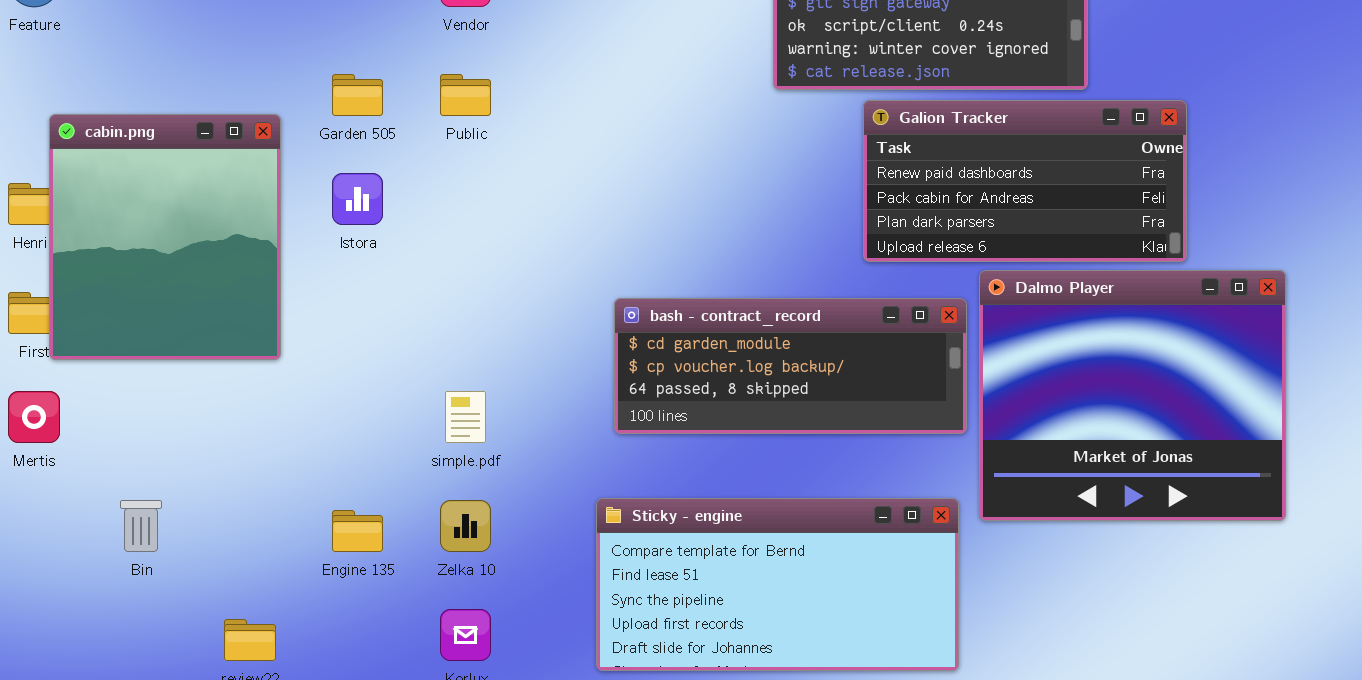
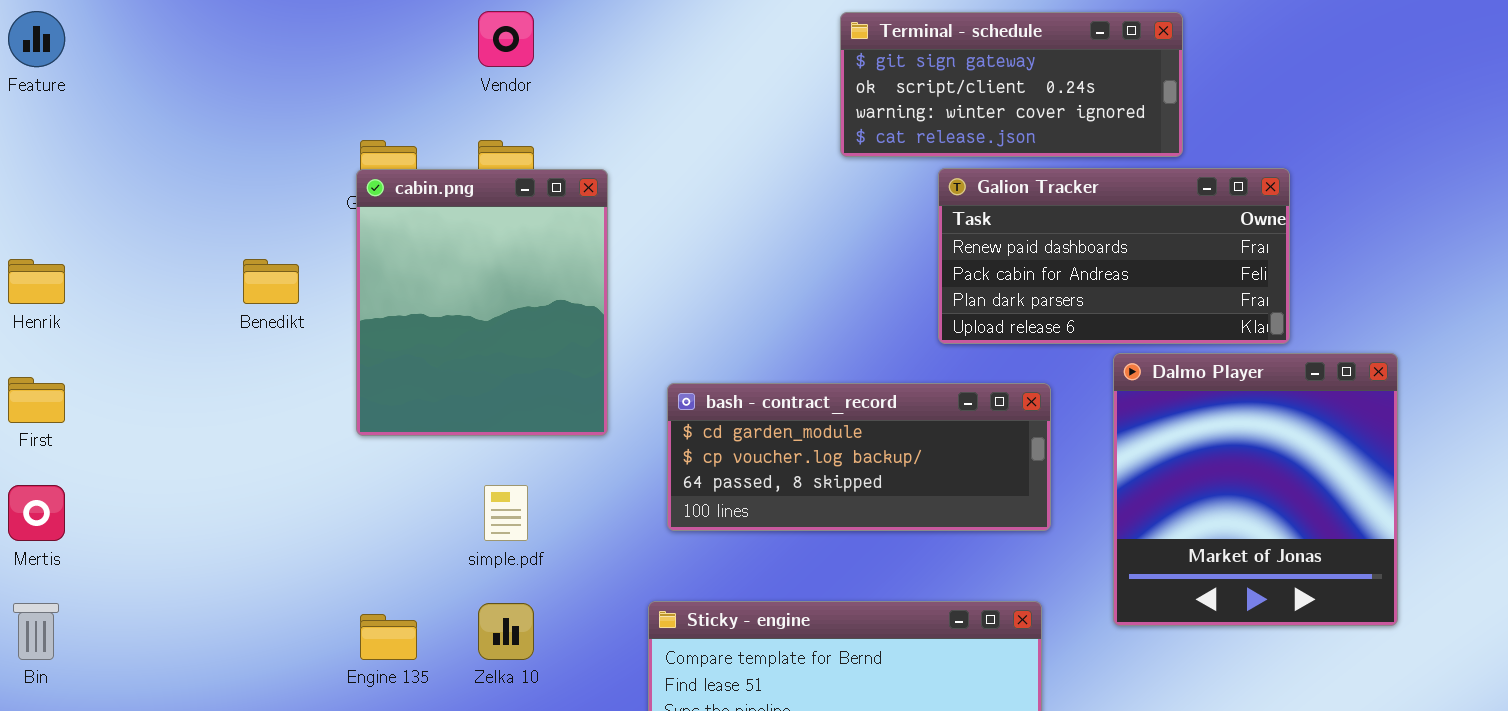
cabin.png: [49,114,281,360] -> [356,169,608,436], moved
Dalmo Player: [979,270,1286,521] -> [1113,353,1398,626], resized
Bin: [120,500,162,552] -> [13,603,59,660], moved

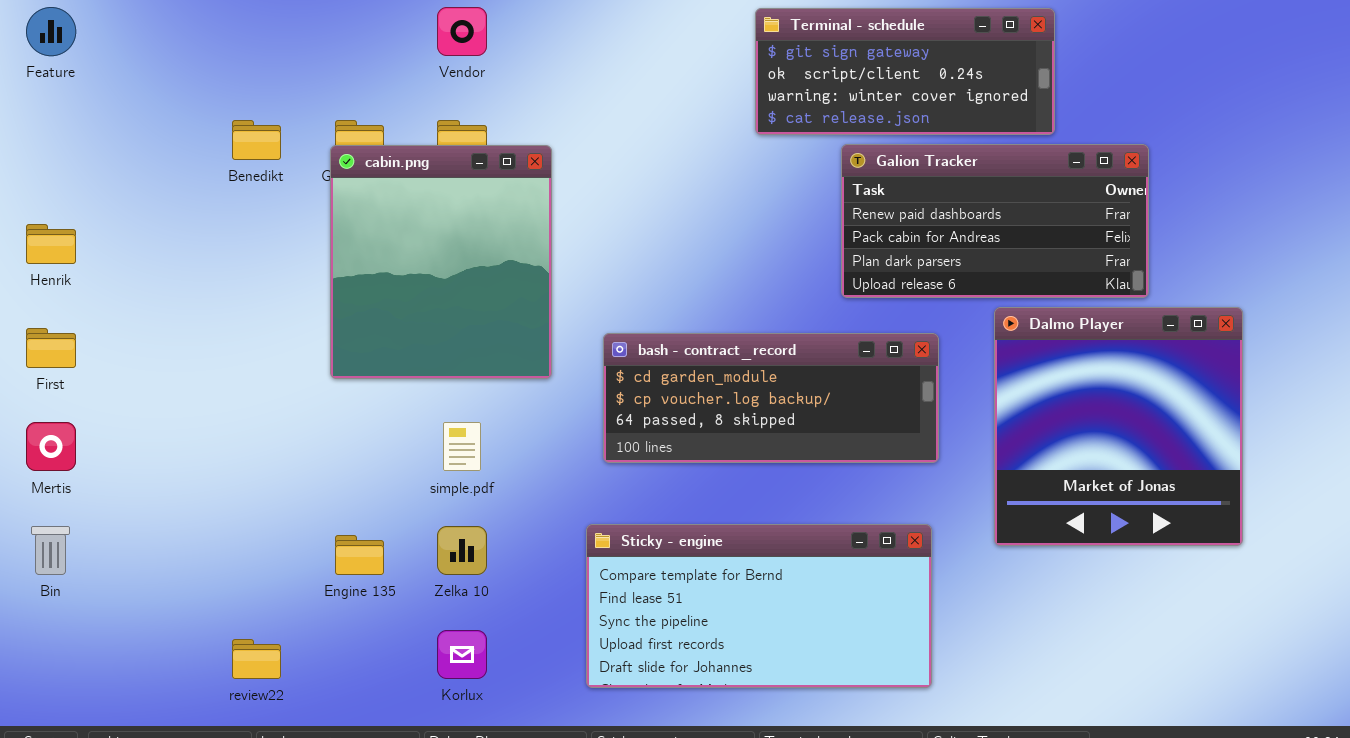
Benedikt: [243,259,299,304] -> [232,120,281,160], moved

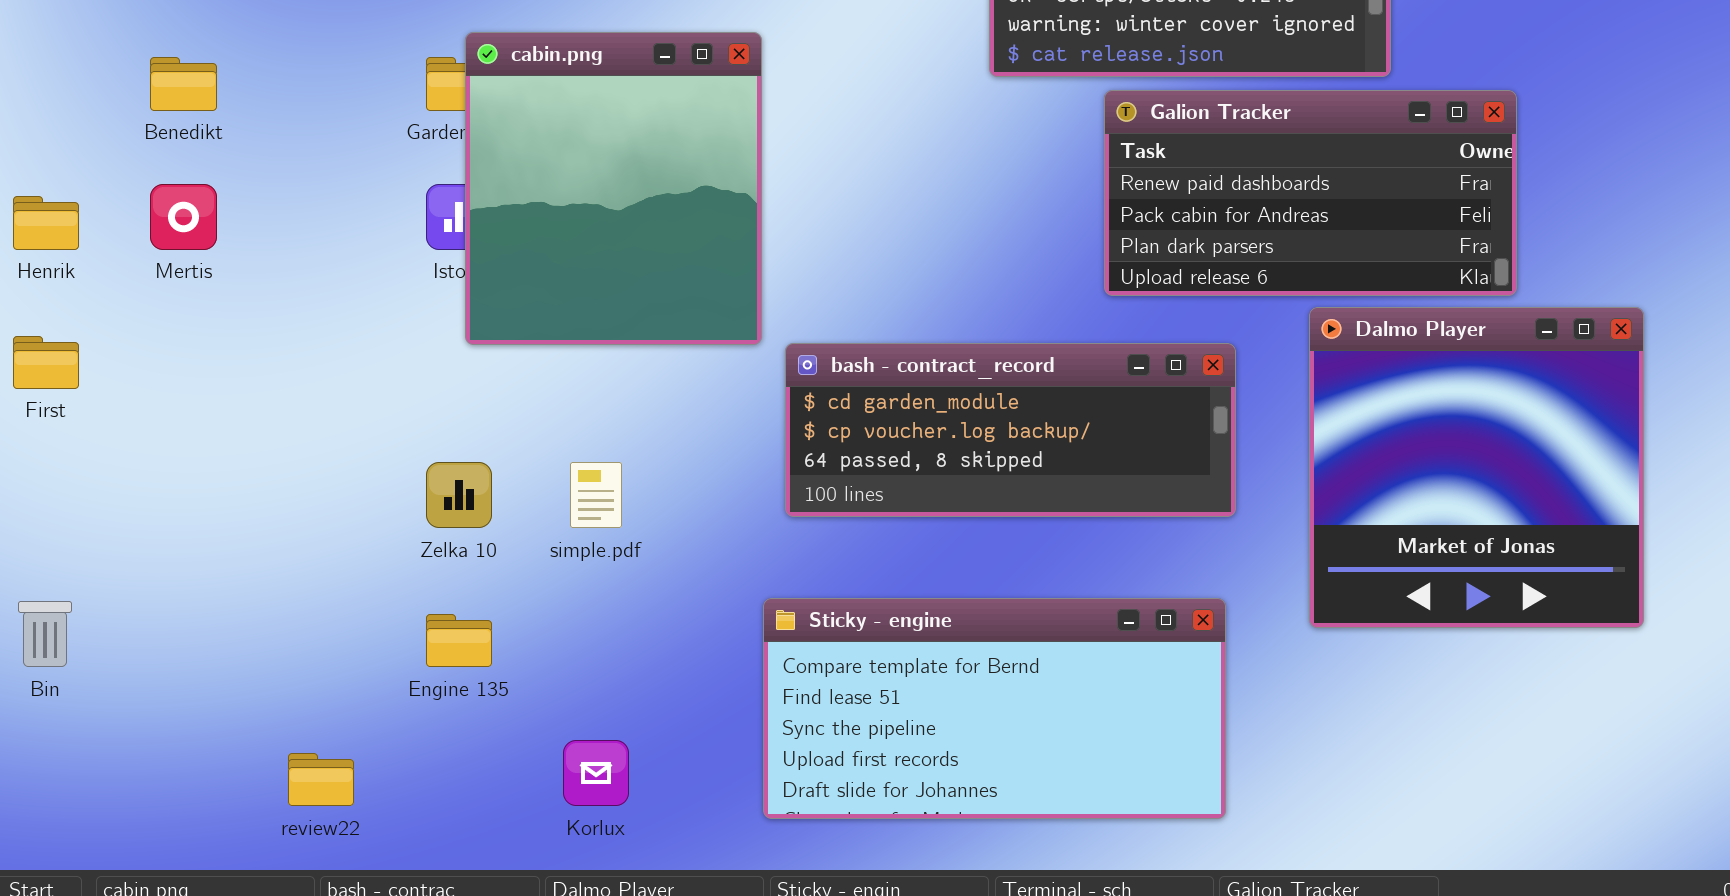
Benedikt: [232,120,281,160] -> [150,57,217,111], moved
cabin.png: [330,145,552,379] -> [465,32,762,345], moved
Mertis: [26,422,76,471] -> [150,184,217,250], moved
Zelka 10: [437,526,487,575] -> [426,462,492,528], moved

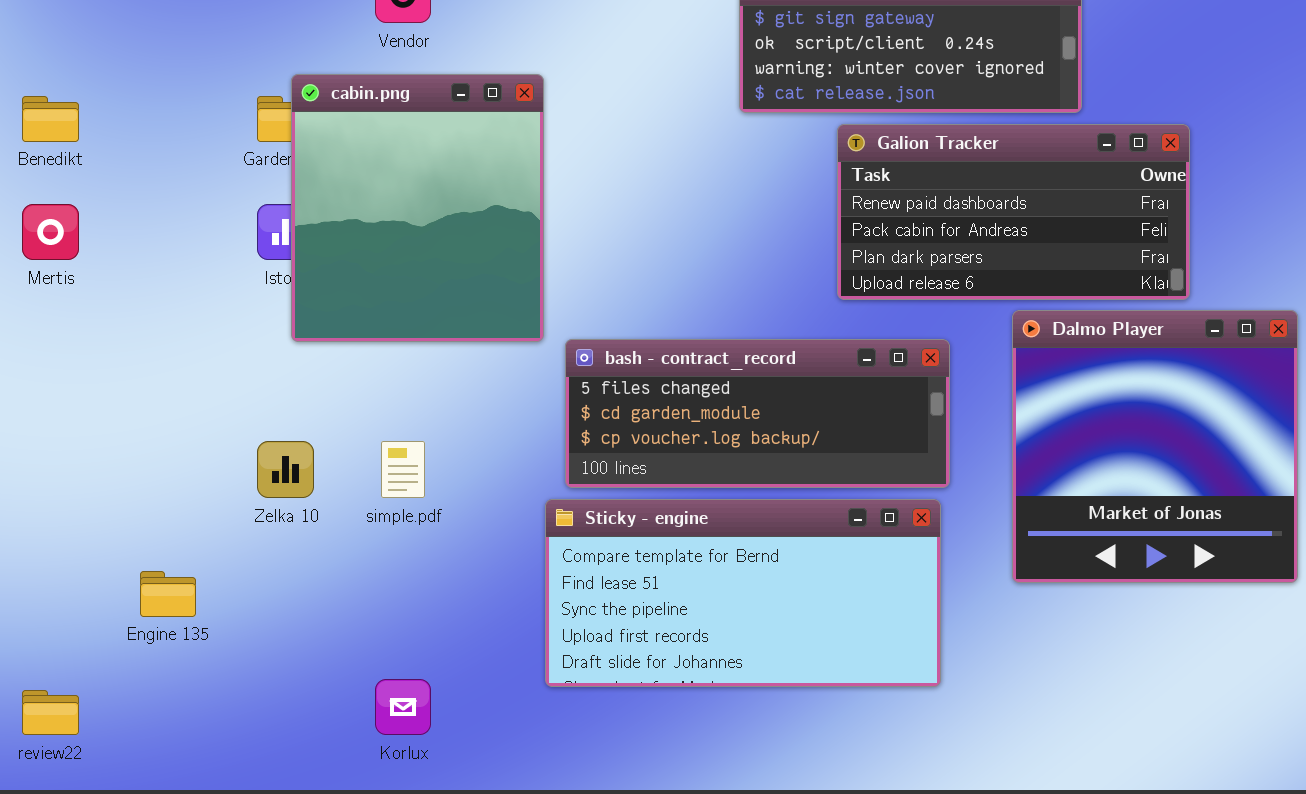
bash - contract_record: [785,343,1236,517] -> [565,339,950,488], scrolled up 1 row
Sticky - engine: [763,598,1226,819] -> [545,499,941,687], moved
Engine 135: [426,614,492,667] -> [140,571,196,617], moved
review22: [288,753,354,806] -> [22,690,79,735], moved

